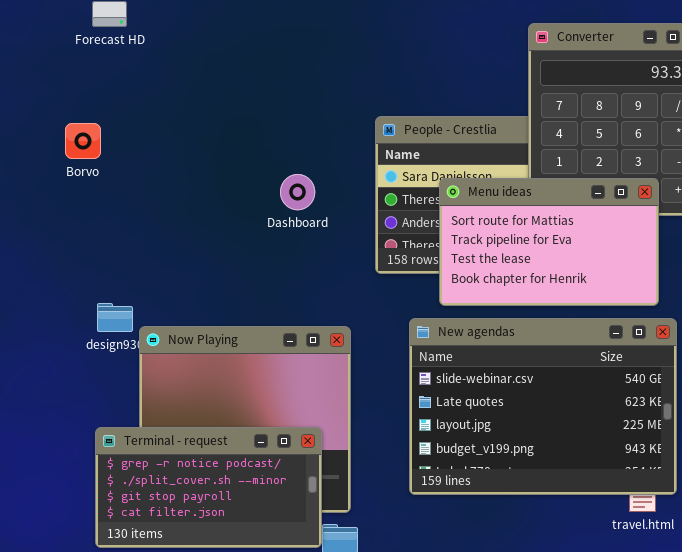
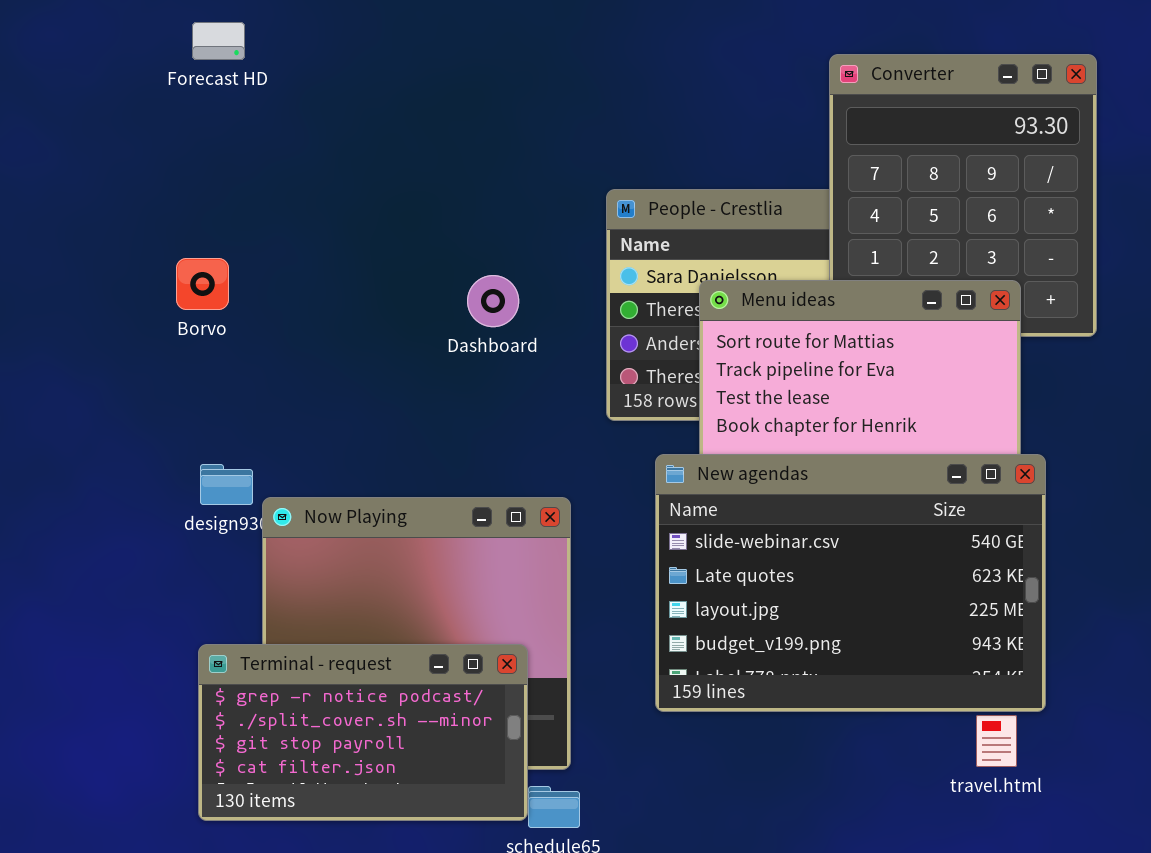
Borvo: [65,123,101,159] -> [176,258,229,310], moved
New agendas: [409,318,677,495] -> [655,454,1046,712], moved

